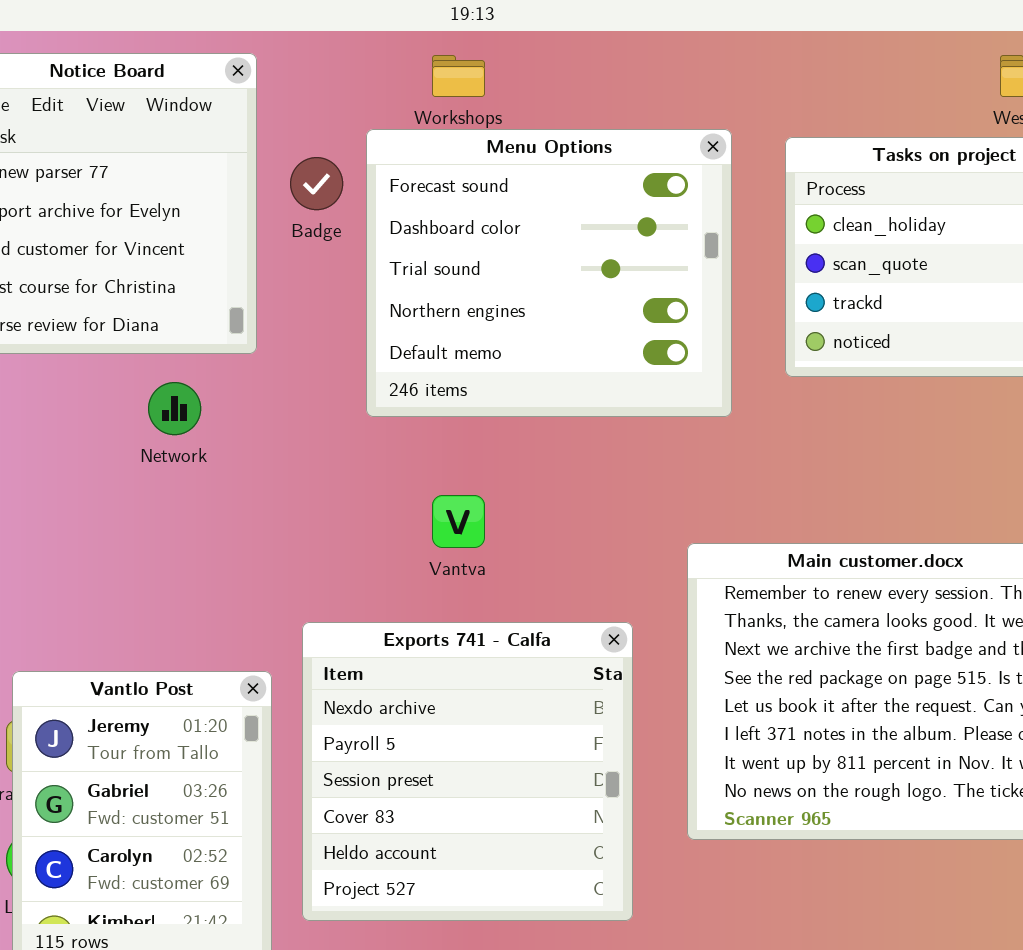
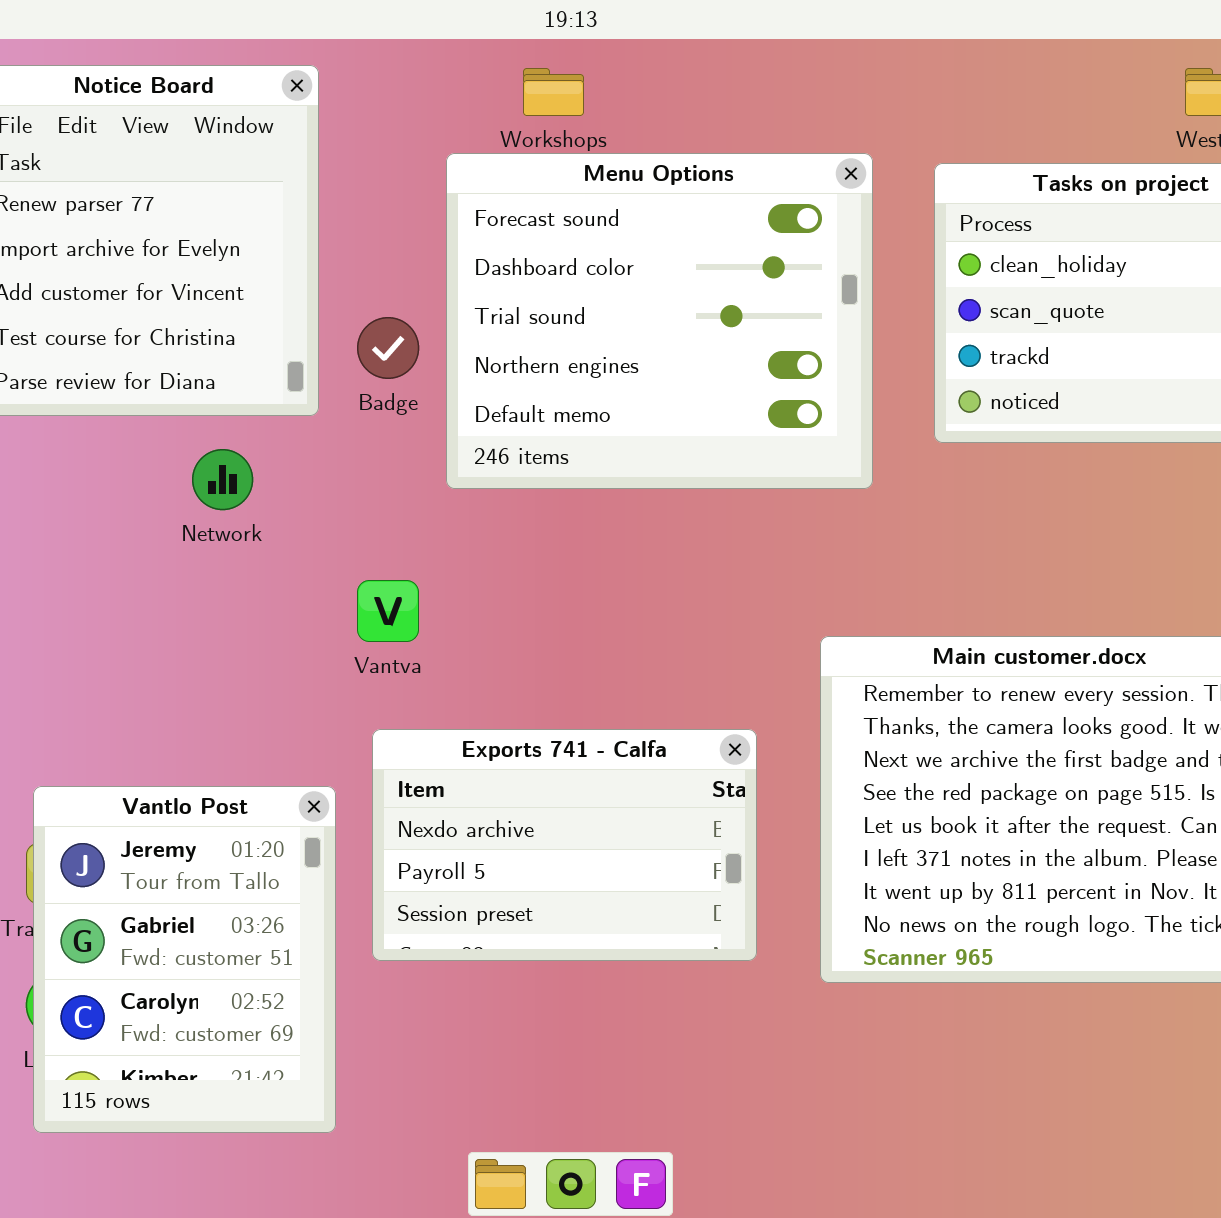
Badge: [290,157,343,210] -> [357,317,419,379], moved
Vantva: [432,495,485,548] -> [357,580,419,642], moved
Exports 741 - Calfa: [302,622,633,921] -> [372,729,757,961], resized

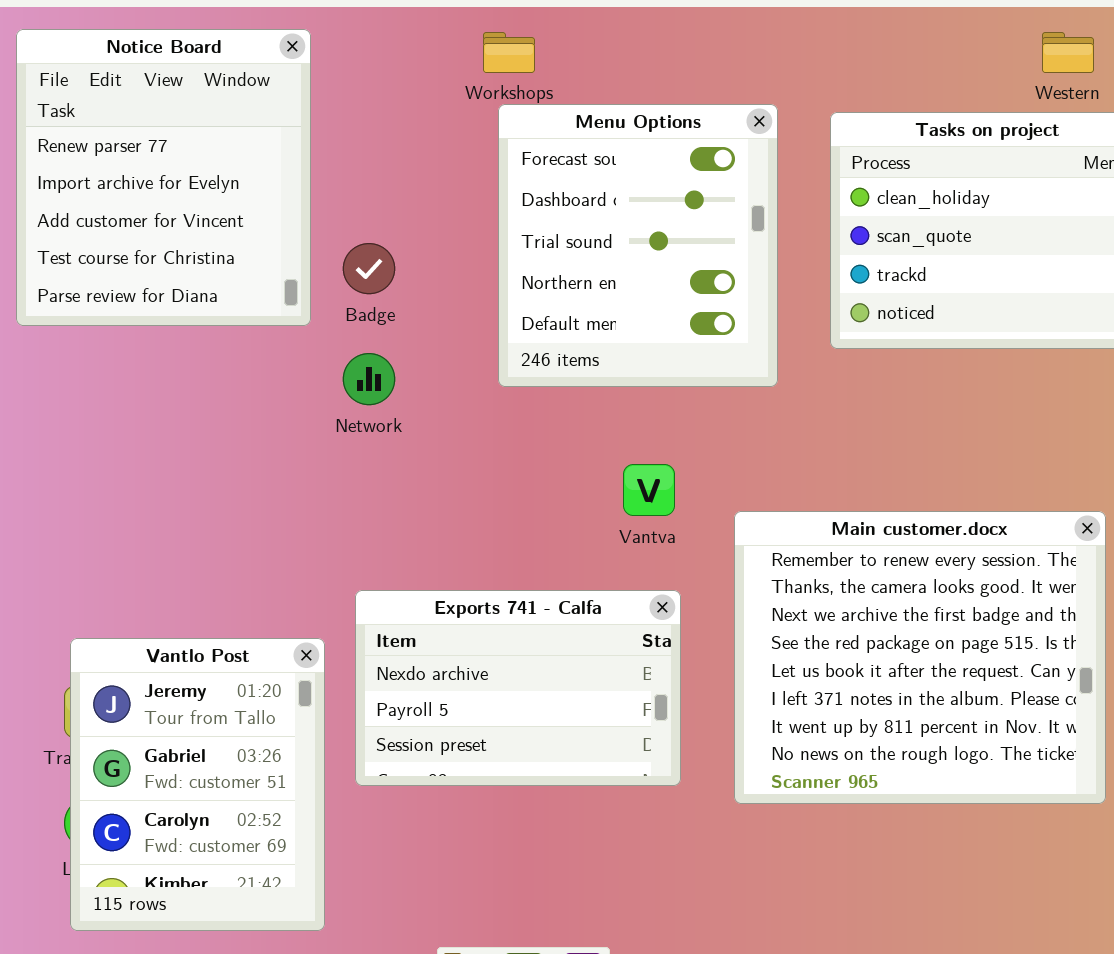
Menu Options: [446,153,873,489] -> [498,104,778,387], resized
Network: [192,449,253,510] -> [343,353,395,405], moved
Vantva: [357,580,419,642] -> [623,464,675,516], moved

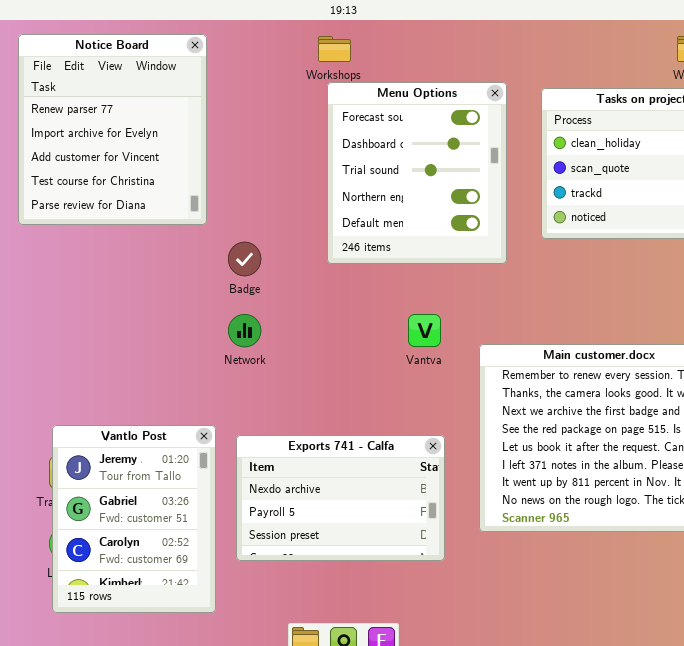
Badge: [343,243,395,294] -> [228,242,261,276], moved
Network: [343,353,395,405] -> [228,314,261,347], moved
Exports 741 - Calfa: [355,590,681,786] -> [236,435,445,561], moved

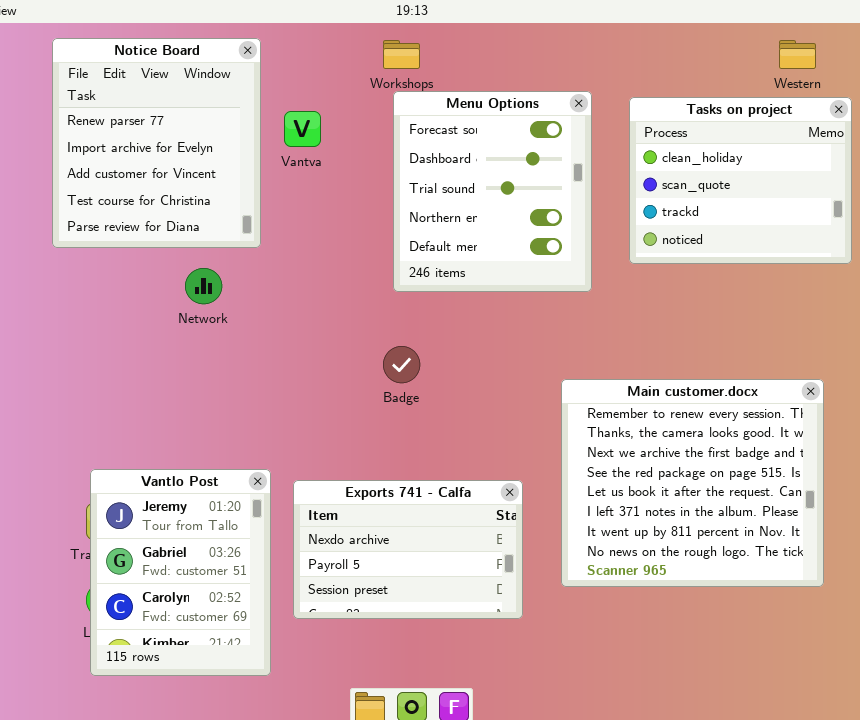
Badge: [228,242,261,276] -> [383,346,420,383], moved
Network: [228,314,261,347] -> [185,268,222,304], moved
Vantva: [408,314,441,347] -> [284,111,321,147], moved

